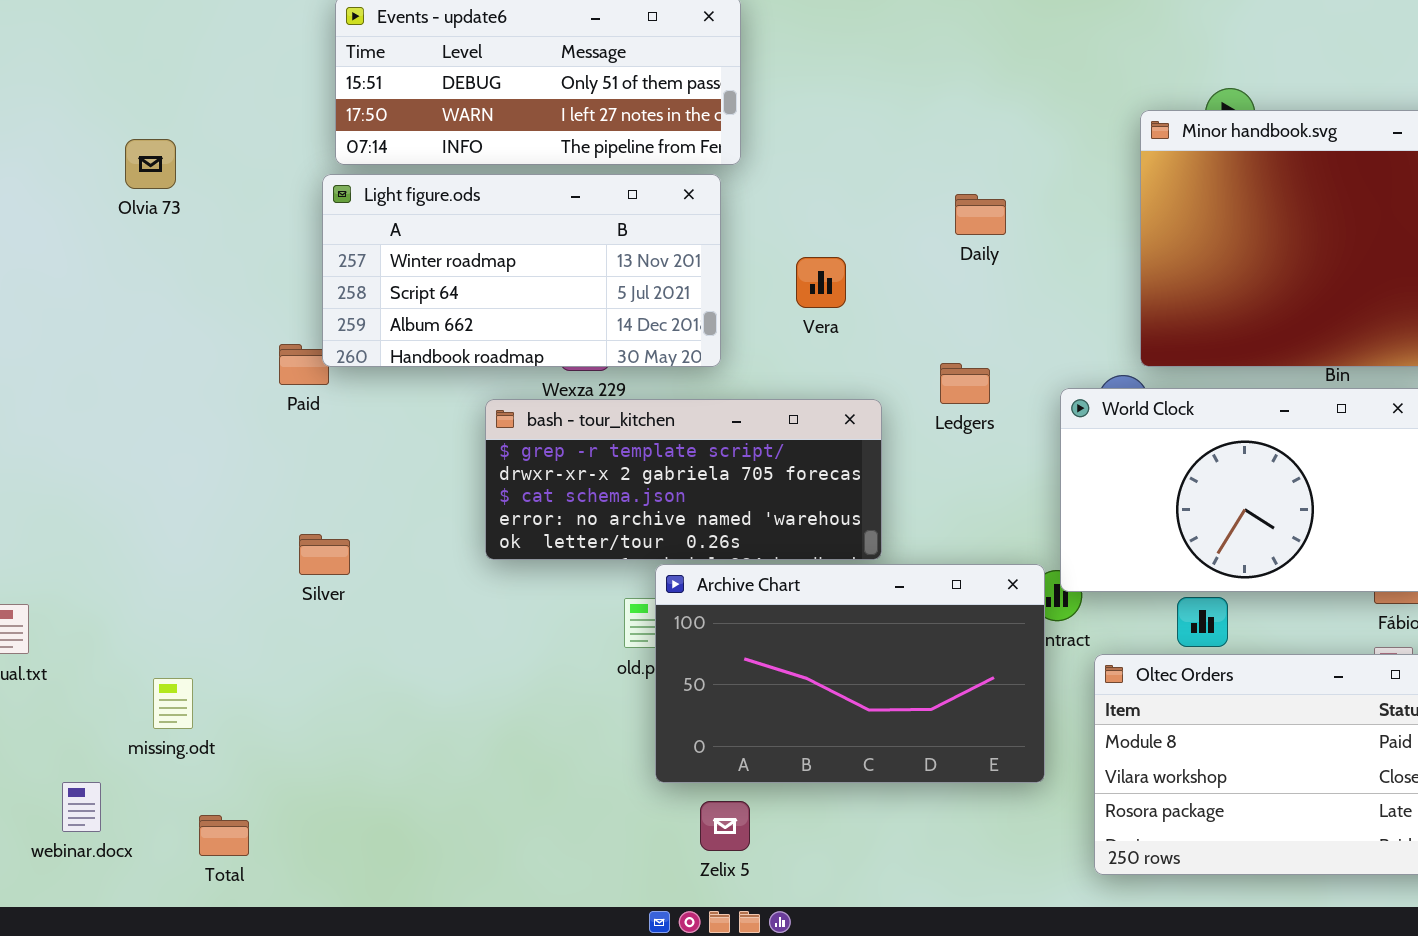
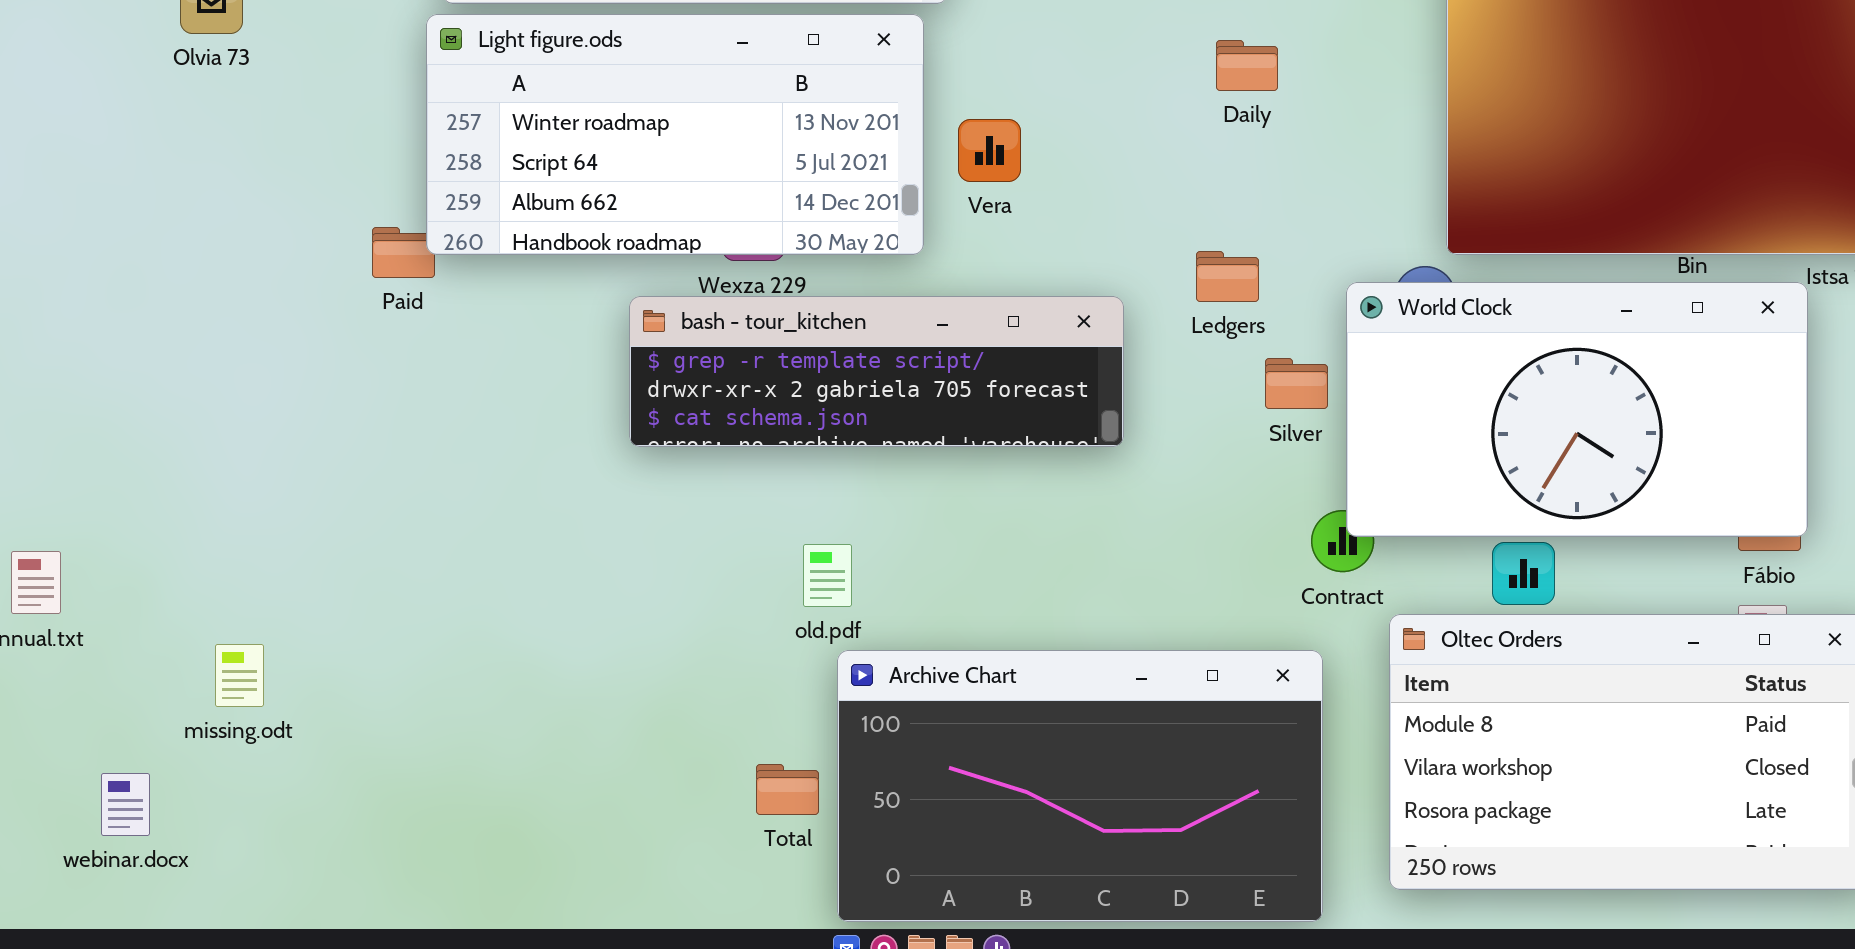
Vera: [796,257,846,308] -> [958,119,1021,182], moved
bash - tour_kitchen: [485,399,882,560] -> [629,296,1124,447], resized
Silver: [299,534,350,575] -> [1265,358,1328,409], moved
Archive Chart: [655,564,1045,783] -> [837,650,1323,922], moved
Total: [199,815,249,856] -> [756,764,819,815], moved

